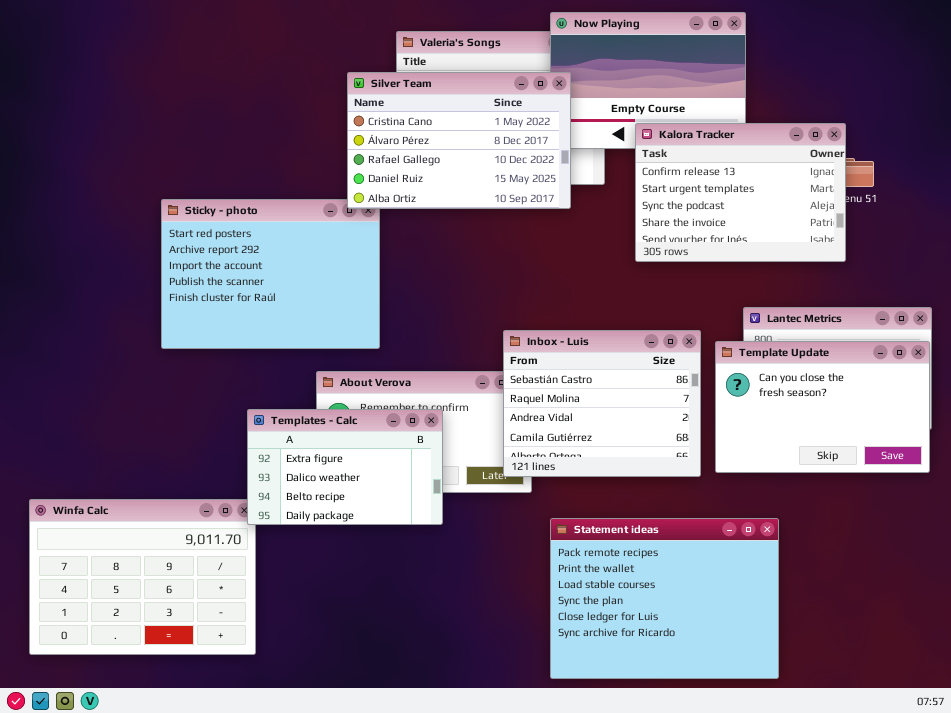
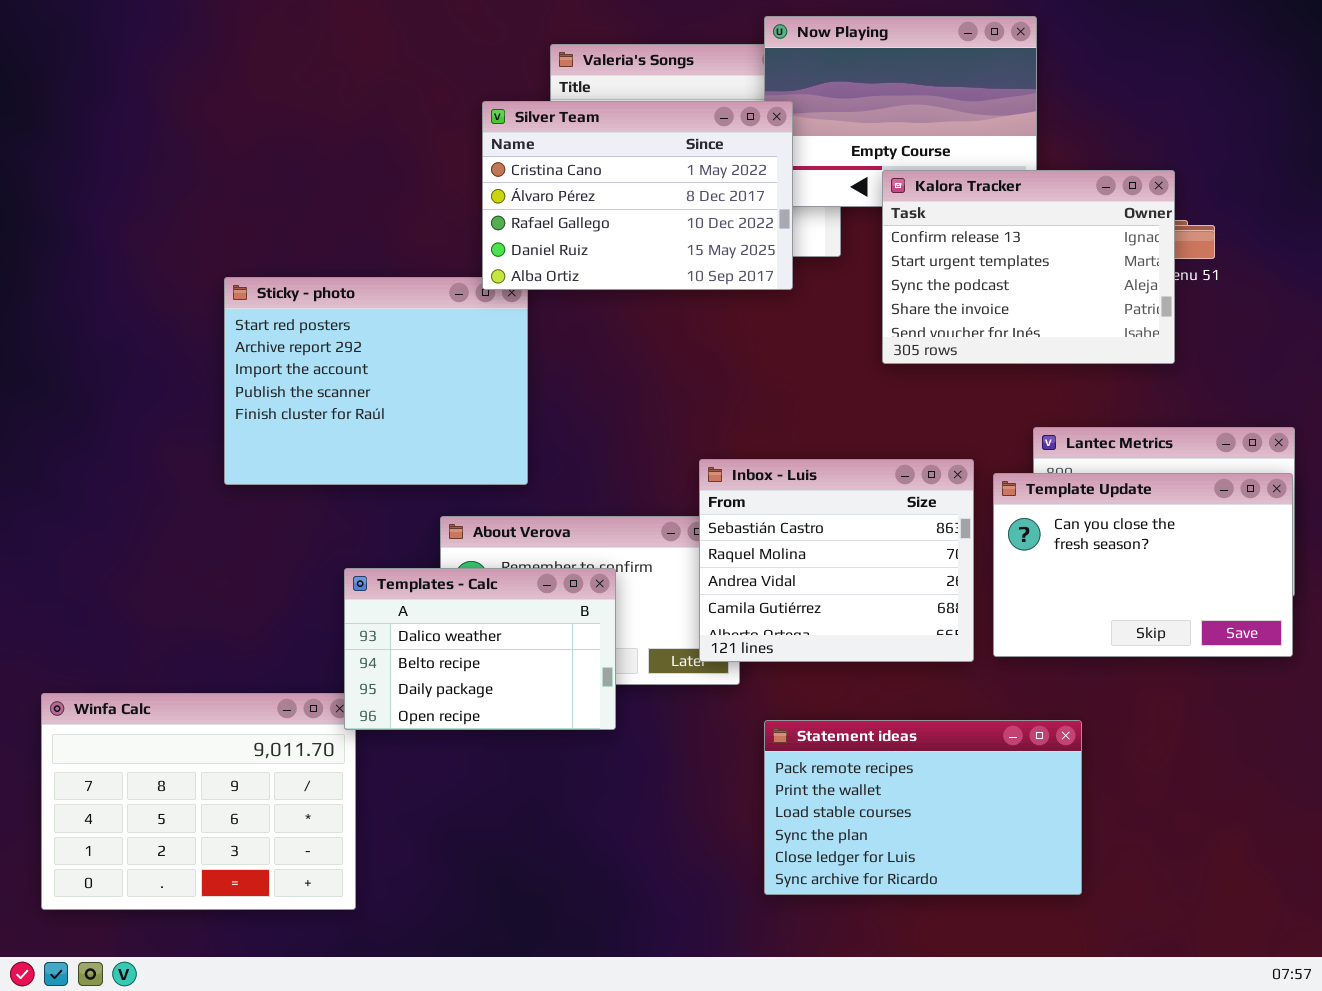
Templates - Calc: [247,409,443,525] -> [344,568,616,730], scrolled down 1 row
Statement ideas: [550,518,779,679] -> [764,720,1082,895], resized

